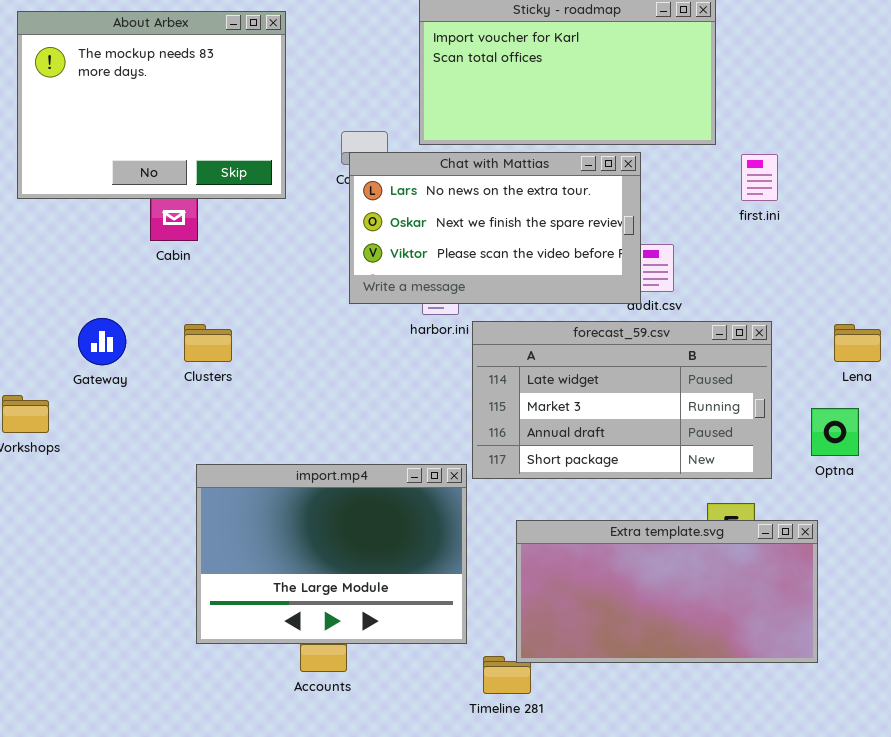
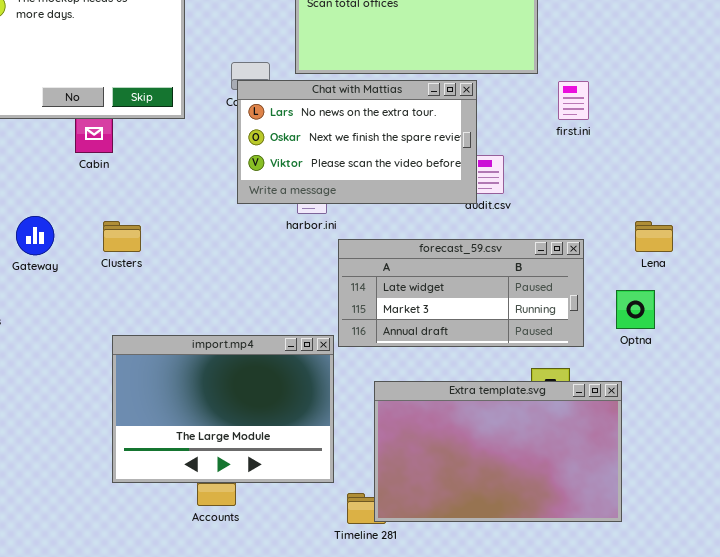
forecast_59.csv: [472,321,772,479] -> [338,239,584,347], resized
Extra template.svg: [516,520,818,663] -> [374,381,622,522], resized

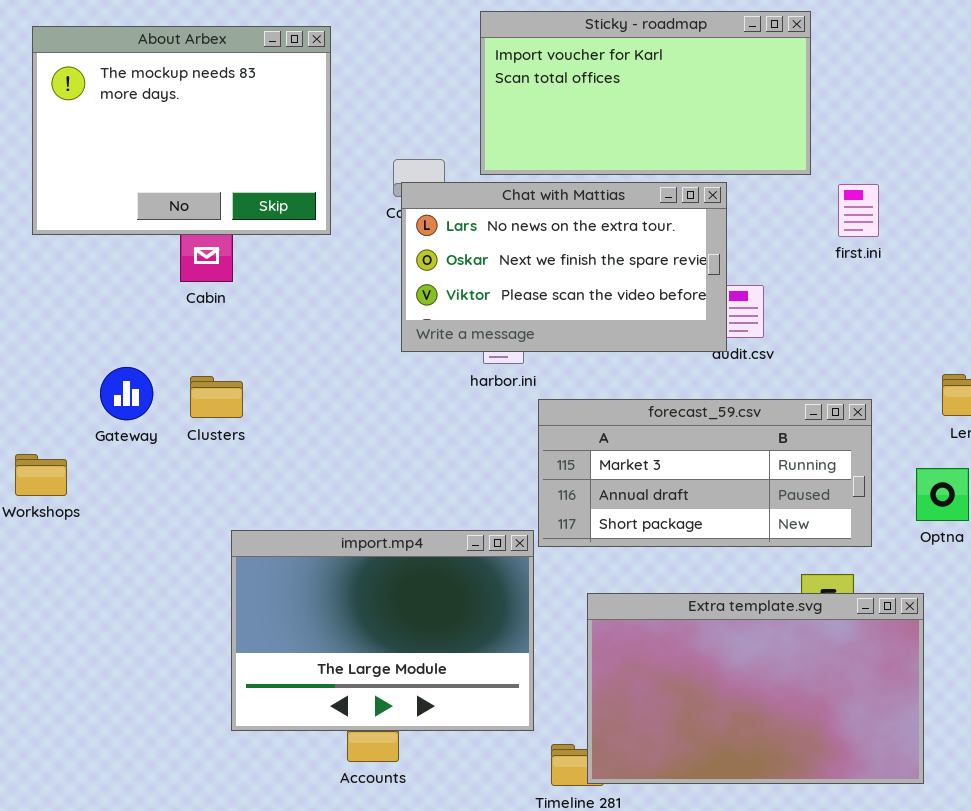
Clusters: [103,221,141,252] -> [190,376,243,418], moved
forecast_59.csv: [338,239,584,347] -> [538,399,872,547], scrolled down 1 row

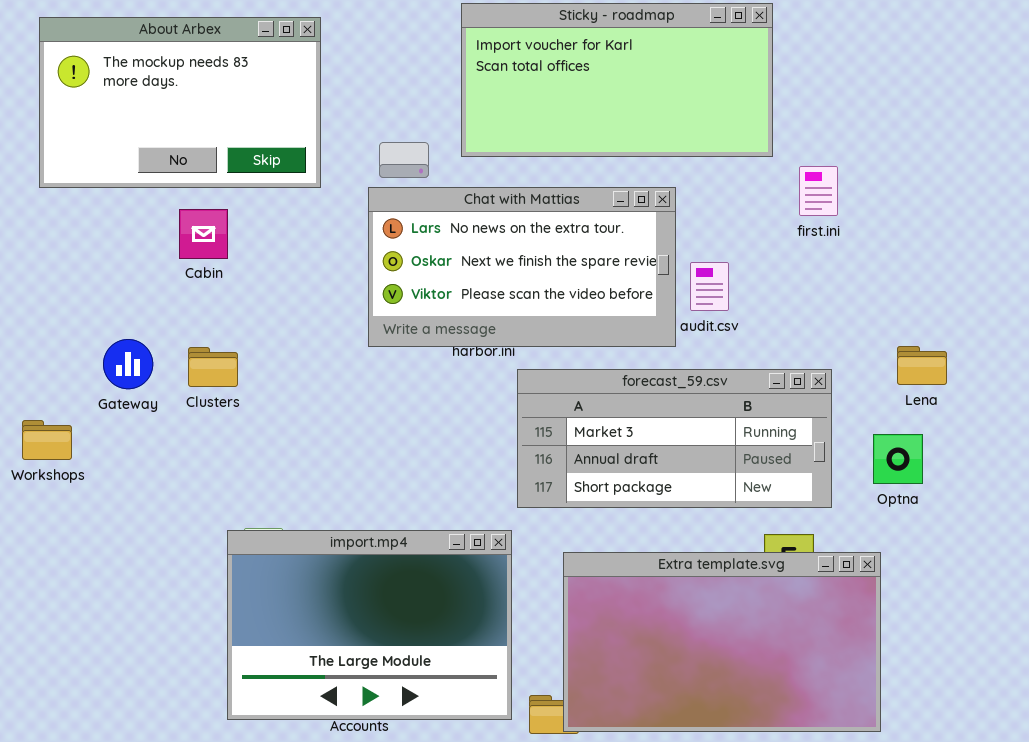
About Arbex: [32,26,331,235] -> [39,17,321,188], resized
Chat with Mattias: [401,182,727,352] -> [368,187,676,347], moved
import.mp4: [231,530,534,731] -> [227,530,512,720], moved

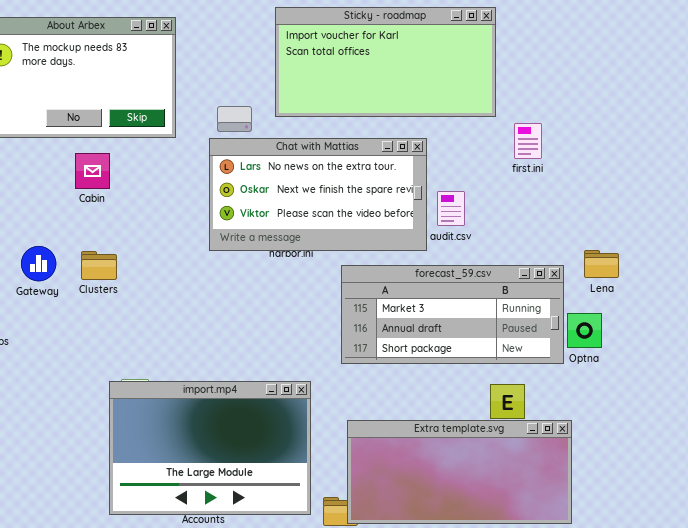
forecast_59.csv: [517,369,832,508] -> [341,265,564,364], moved
Extra template.svg: [563,552,881,732] -> [347,420,572,524], resized

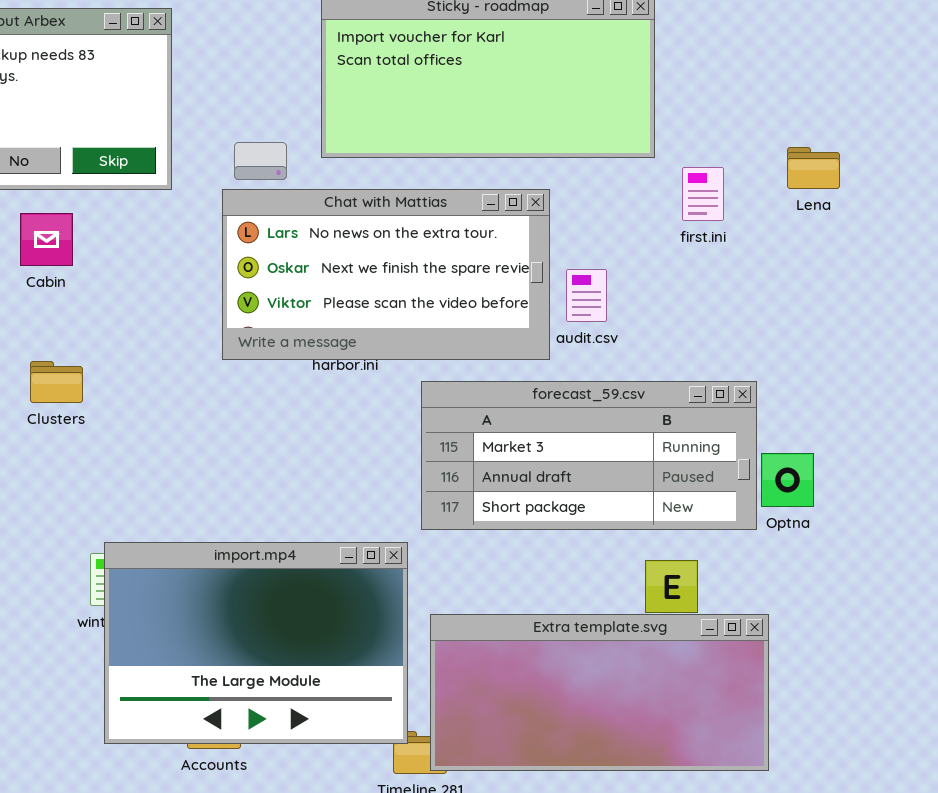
Lena: [584,250,619,278] -> [787,147,840,189], moved
import.mp4: [109,381,311,515] -> [104,542,408,744], moved

